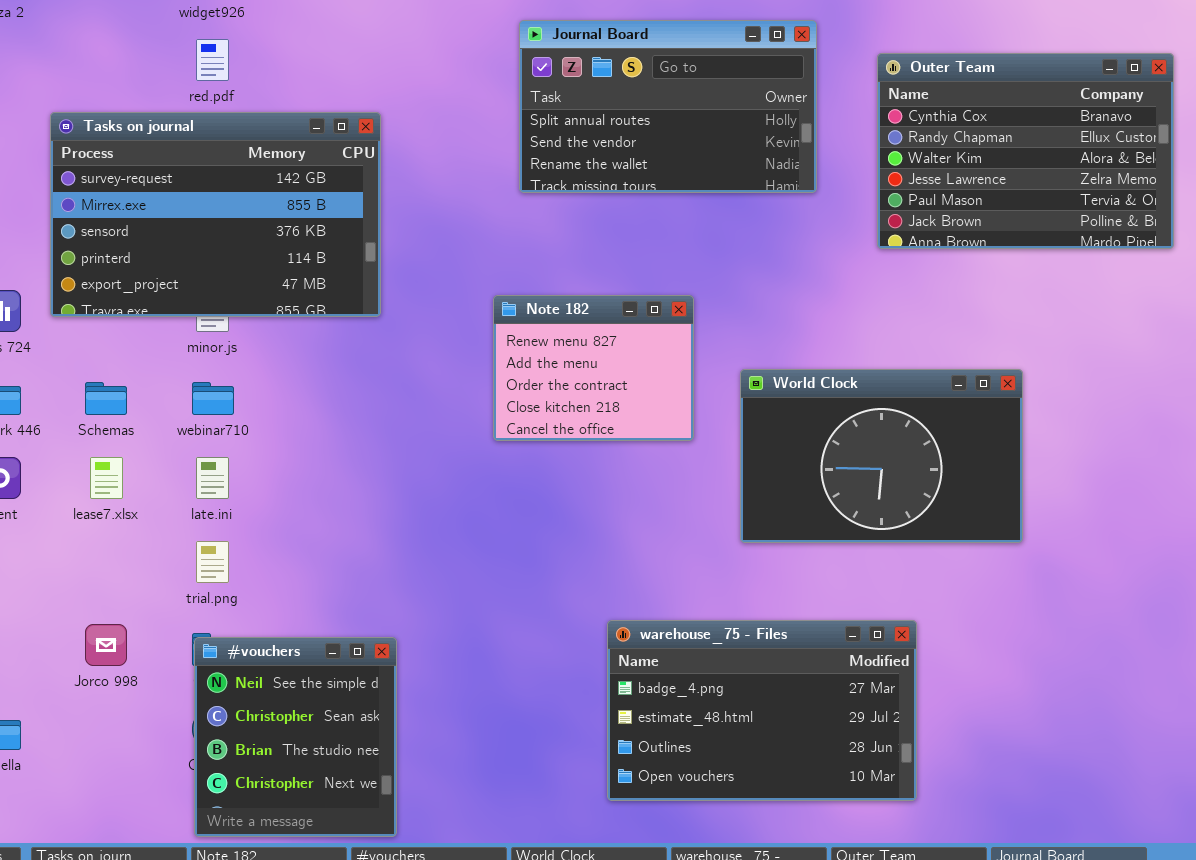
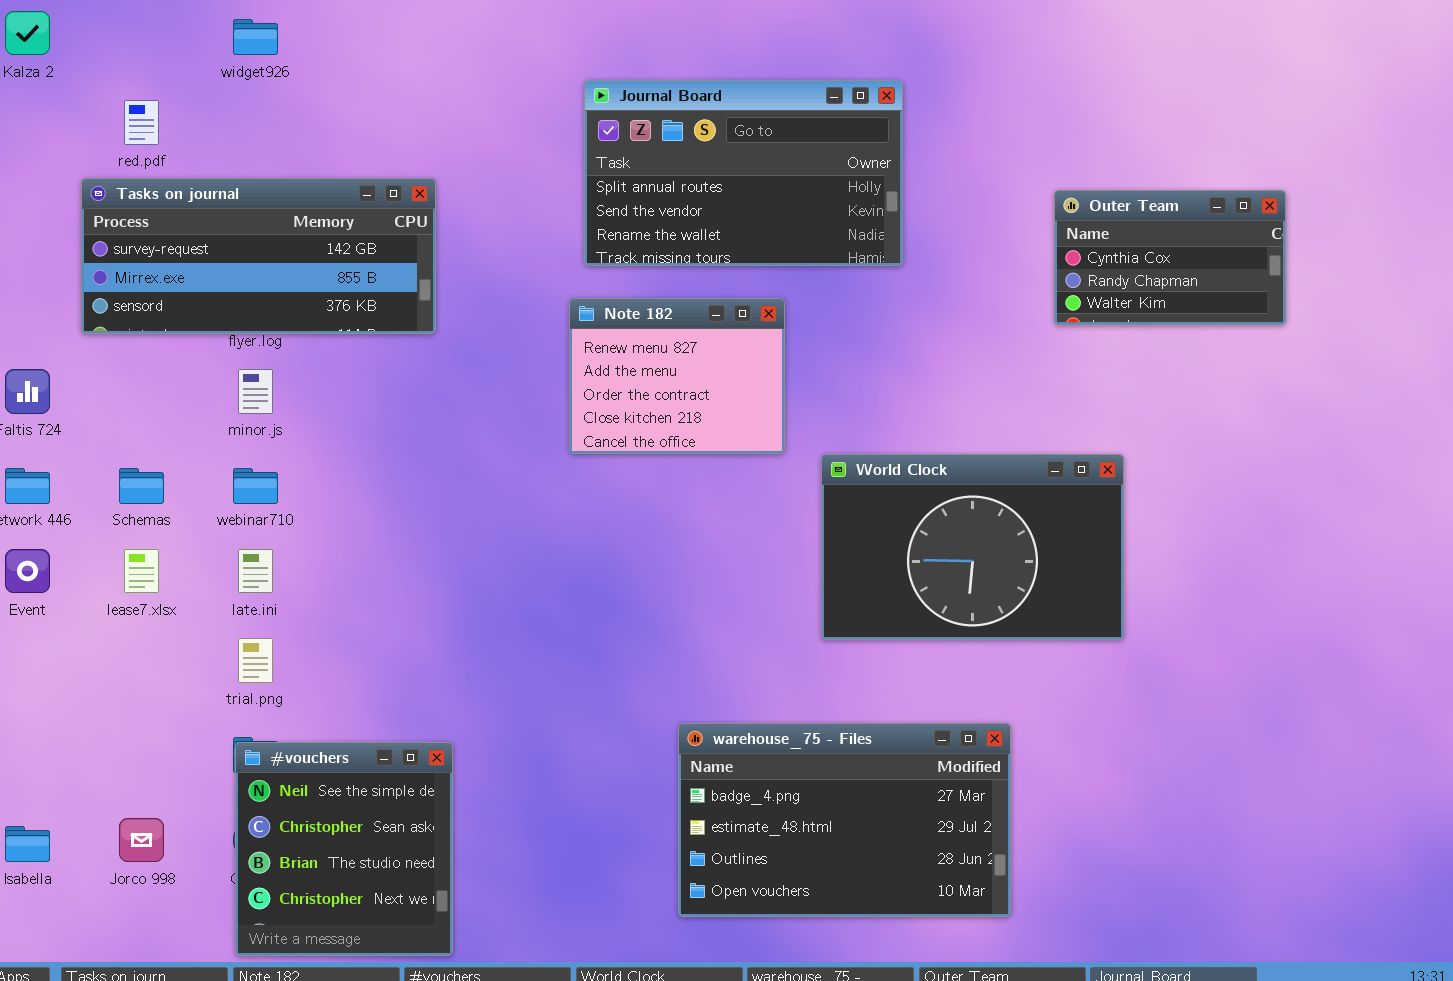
red.pdf: [196,39,229,81] -> [124,100,159,145], moved
Outer Team: [877,53,1174,249] -> [1054,190,1286,325], resized
Tasks on journal: [50,112,381,317] -> [81,178,436,334], resized
Note 182: [493,295,694,441] -> [569,298,785,454], moved
Jorco 998: [85,624,127,666] -> [119,818,164,862], moved

